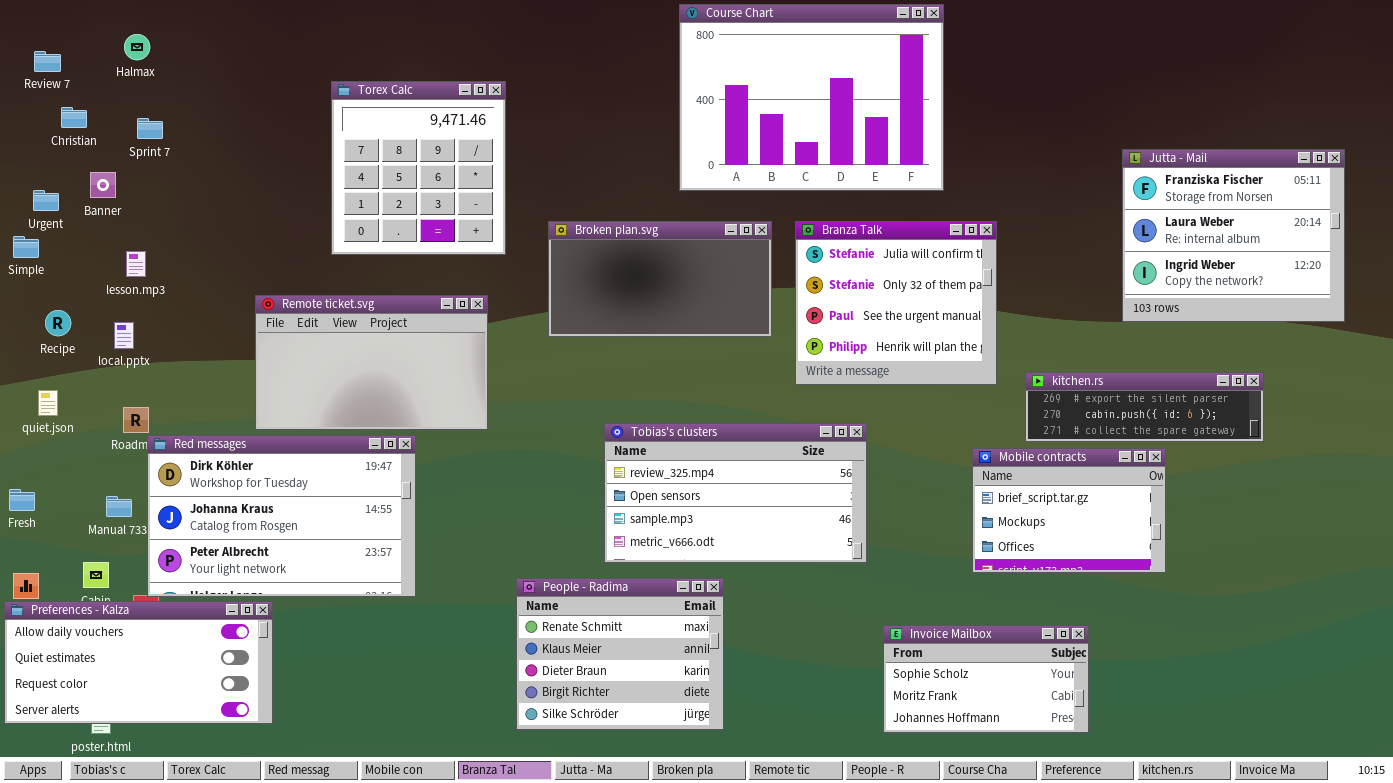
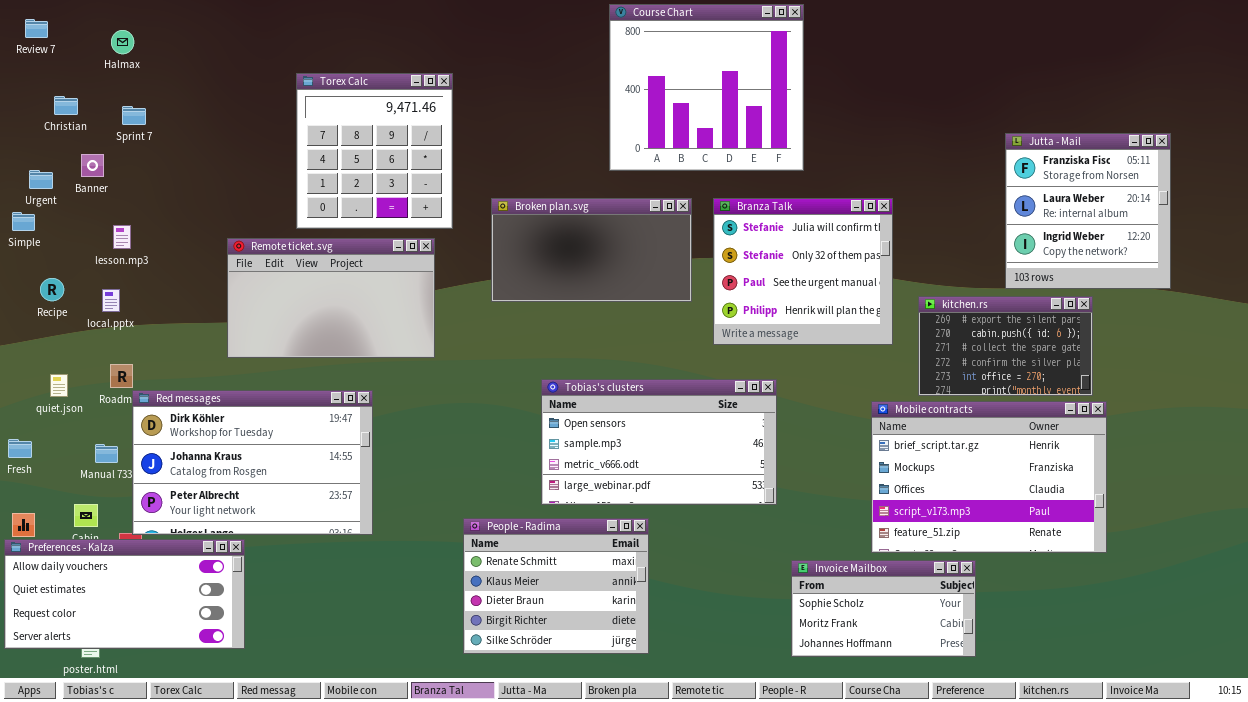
Course Chart: [679,4,944,191] -> [609,4,804,171], resized
Review 7: [34,51,61,72] -> [25,19,48,38], moved
Jutta - Mail: [1122,149,1345,322] -> [1005,133,1171,289], resized
Remote ticket.svg: [255,295,488,430] -> [227,238,435,358], moved
kitchen.rs: [1025,372,1264,442] -> [918,296,1093,396], resized
quiet.json: [38,390,58,416] -> [50,374,68,397], moved
Tobias's clusters: [604,423,867,563] -> [541,379,777,505], scrolled down 1 row
Mobile contracts: [972,448,1166,573] -> [871,401,1107,553], resized

